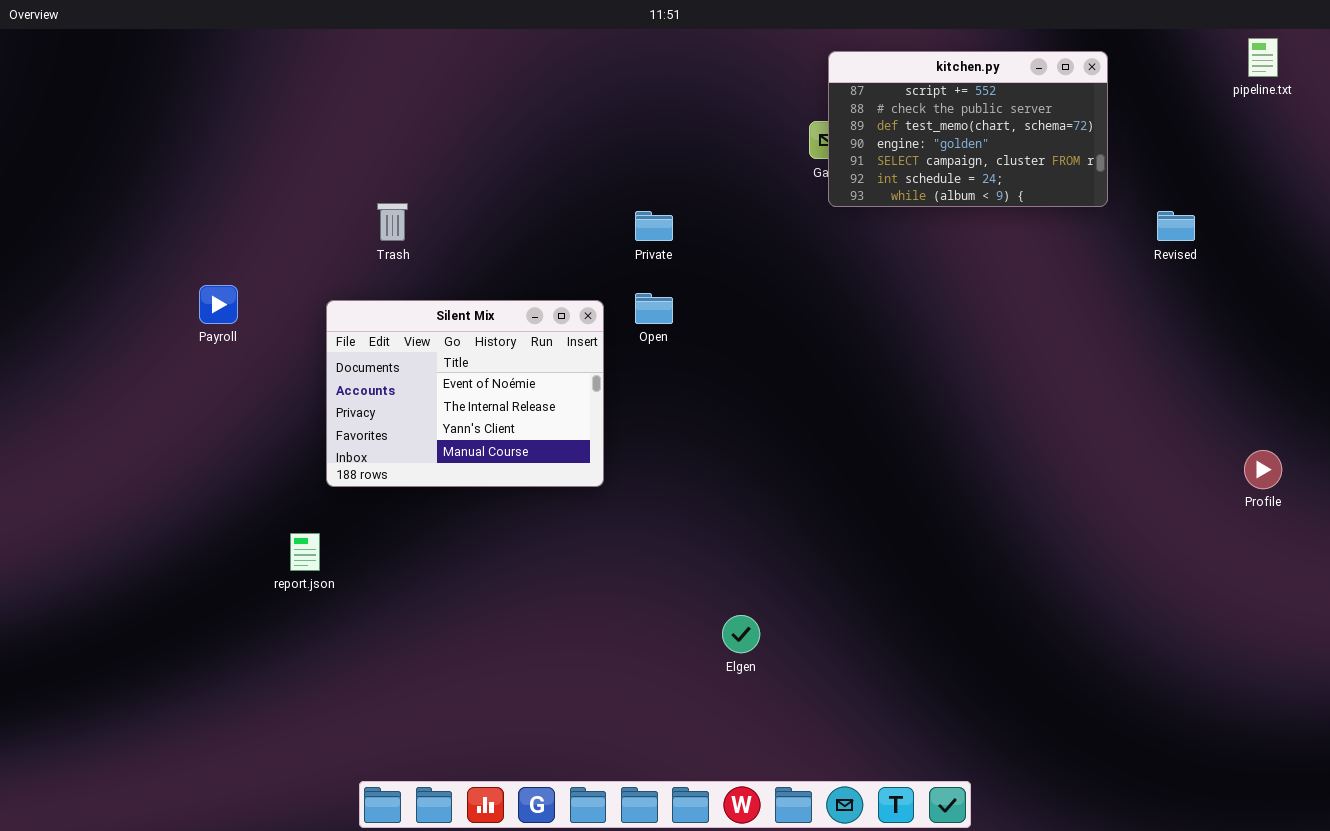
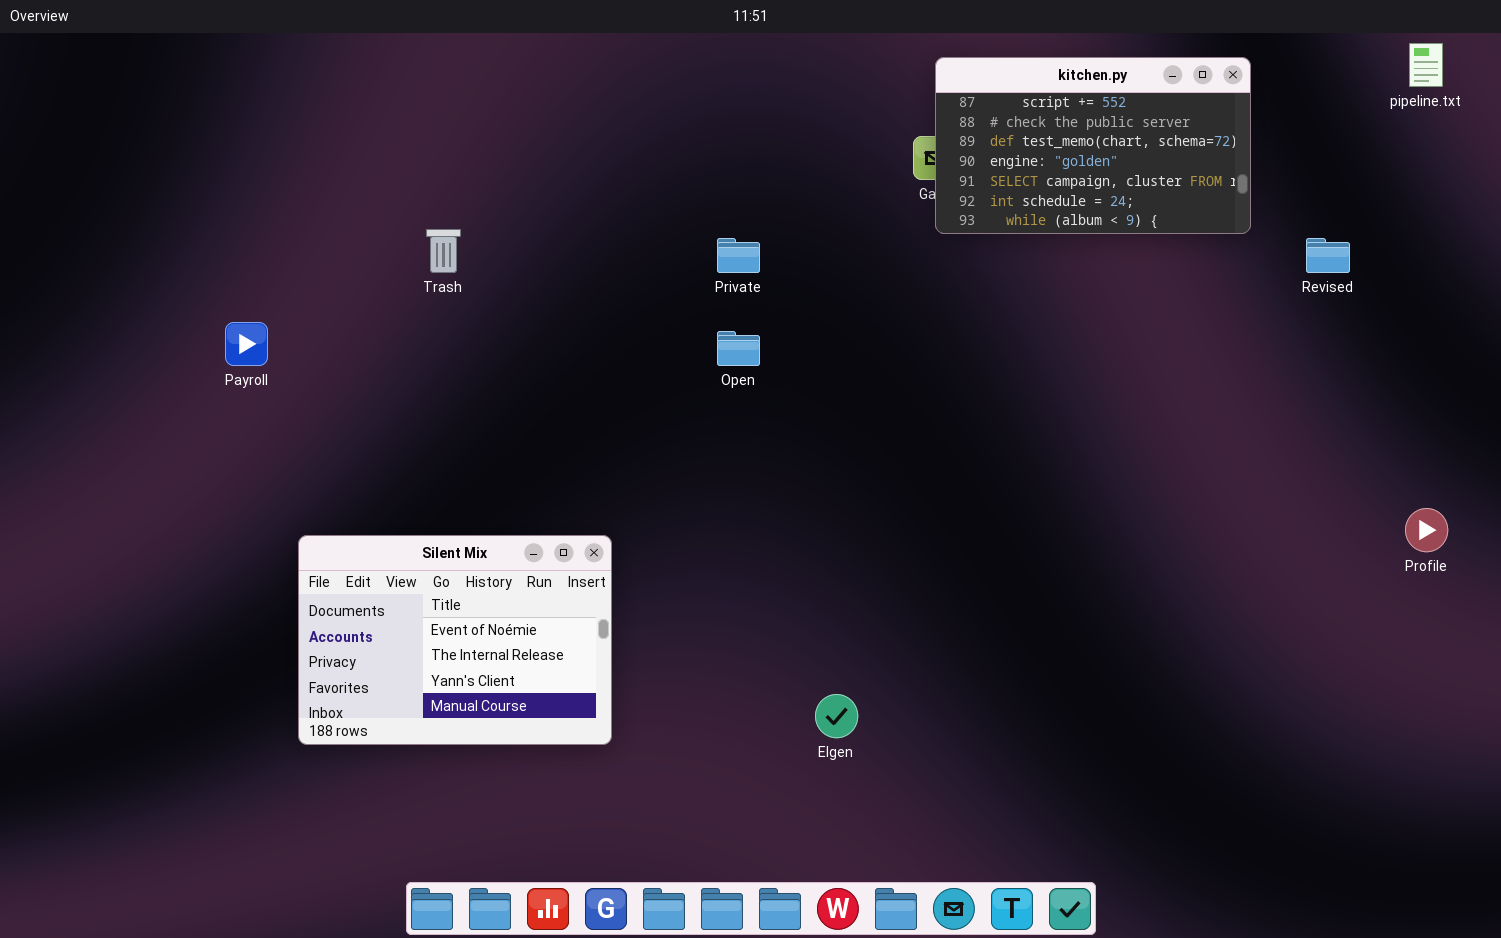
Silent Mix: [326,300,604,487] -> [298,535,612,745], moved

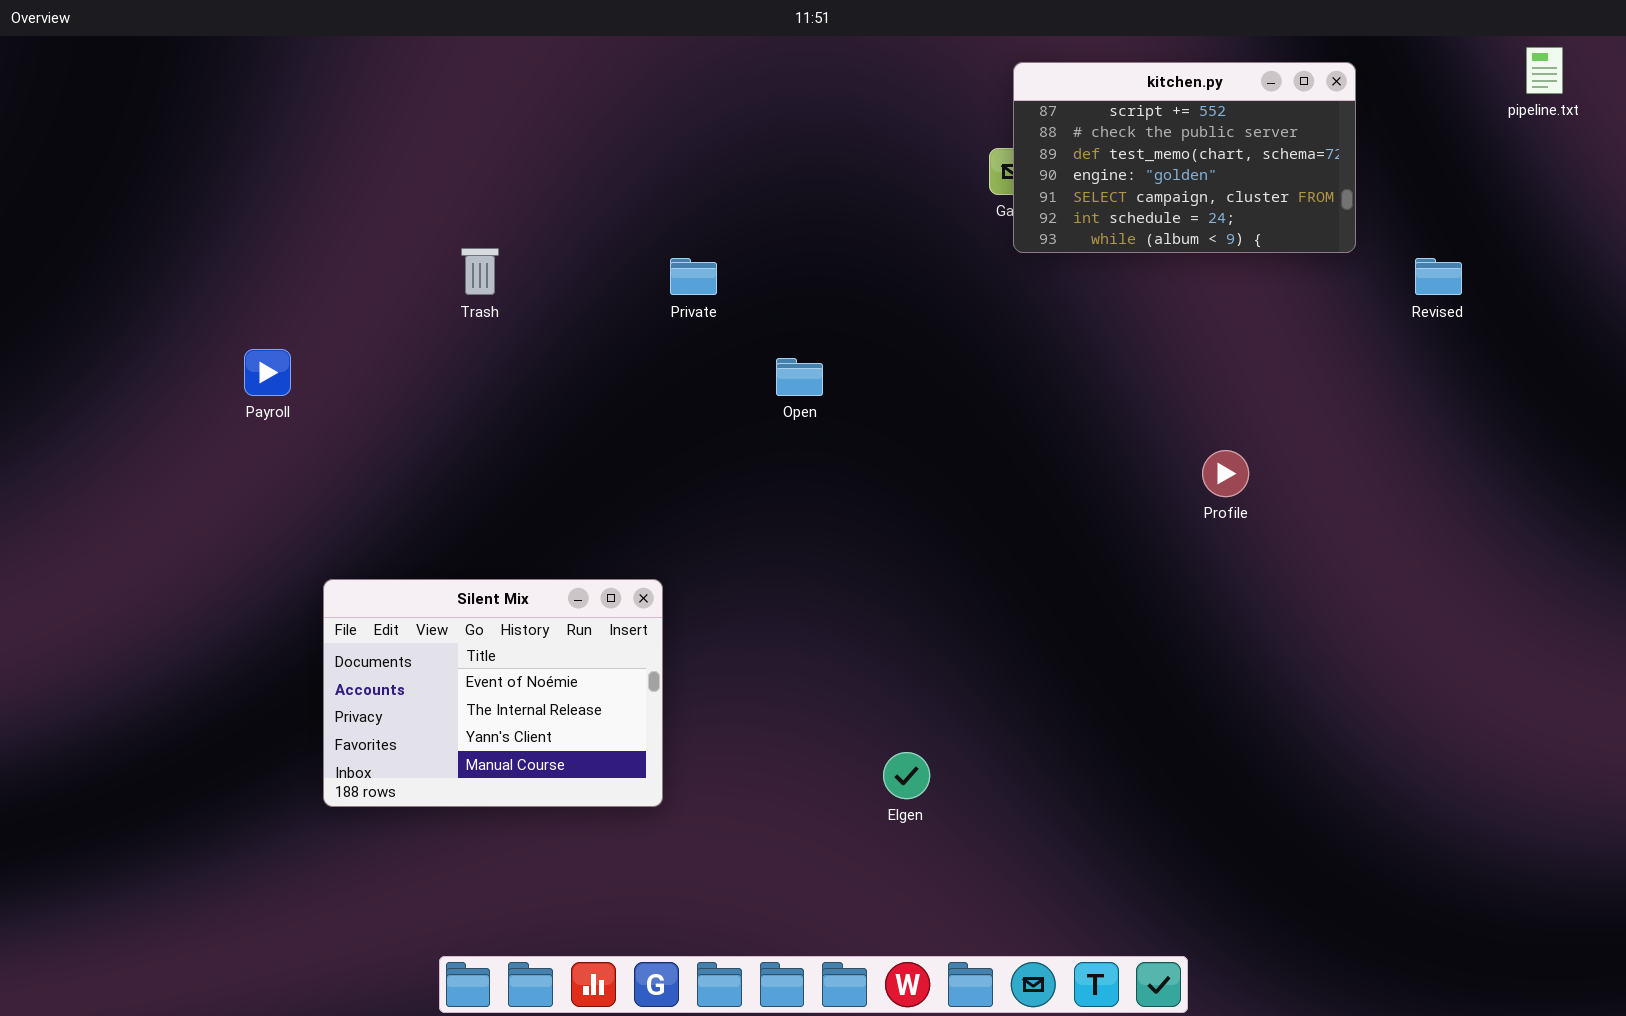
Private: [717,238,760,273] -> [670,258,717,295], moved
Profile: [1405,508,1448,552] -> [1202,450,1249,497], moved

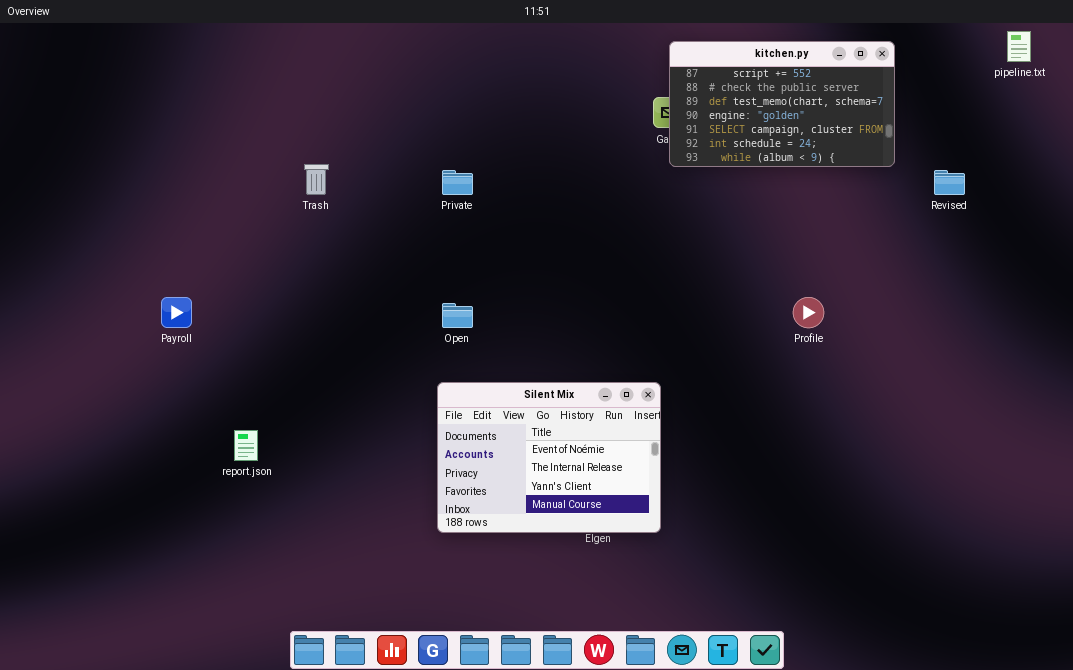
Payroll: [244,349,291,396] -> [161,297,192,328], moved
Open: [776,358,823,396] -> [442,303,473,328], moved
Silent Mix: [323,579,663,807] -> [437,382,661,533], moved

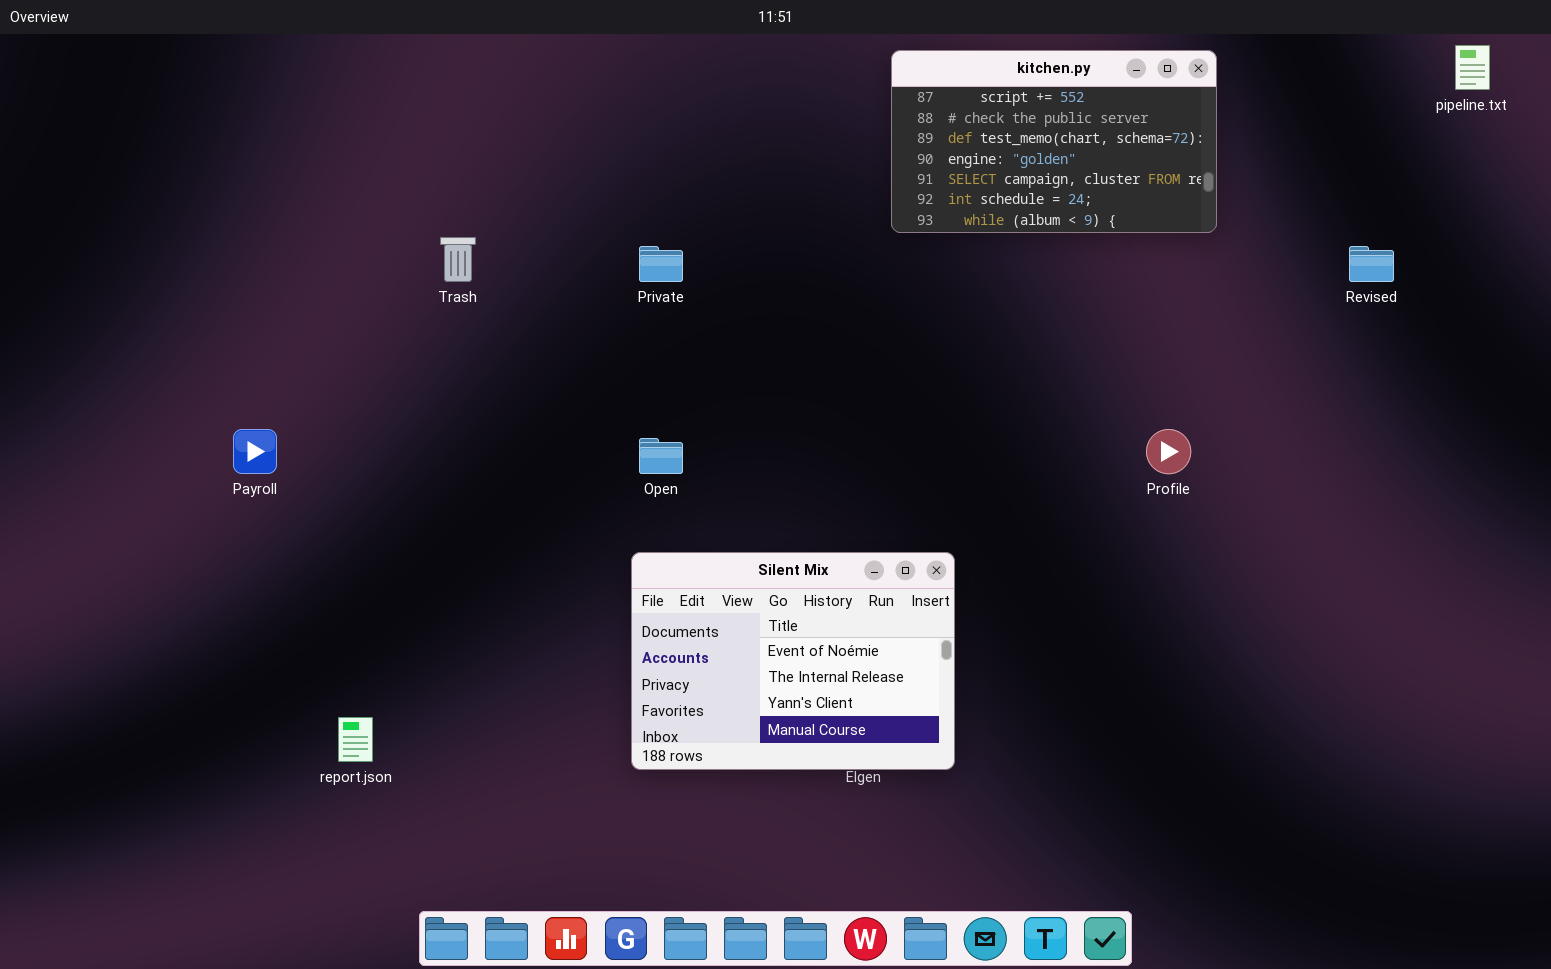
kitchen.py: [669,41,895,167] -> [891,50,1217,233], moved
report.json: [234,430,258,461] -> [338,717,373,762], moved

